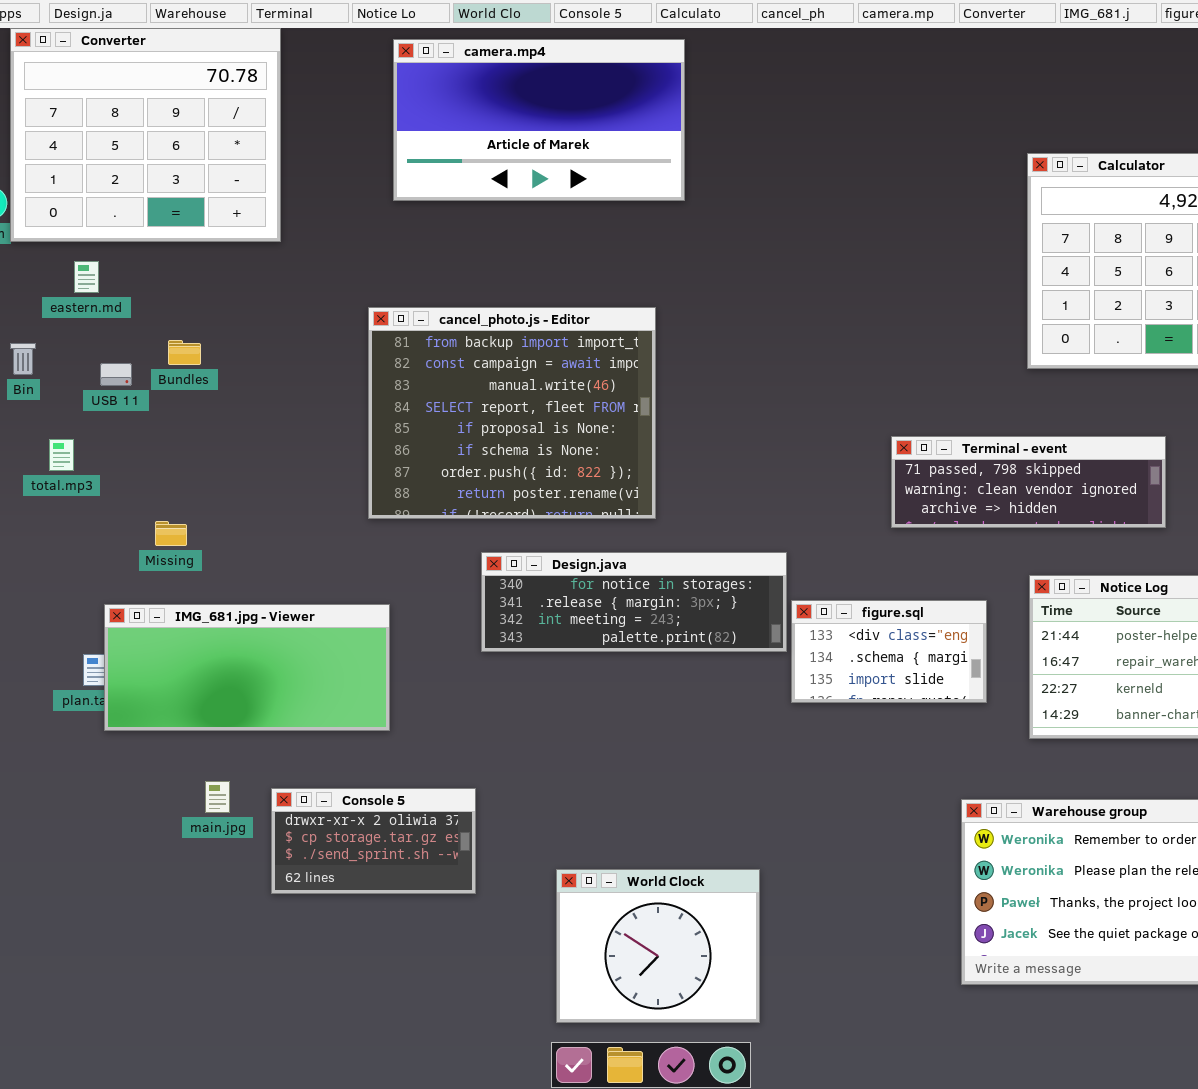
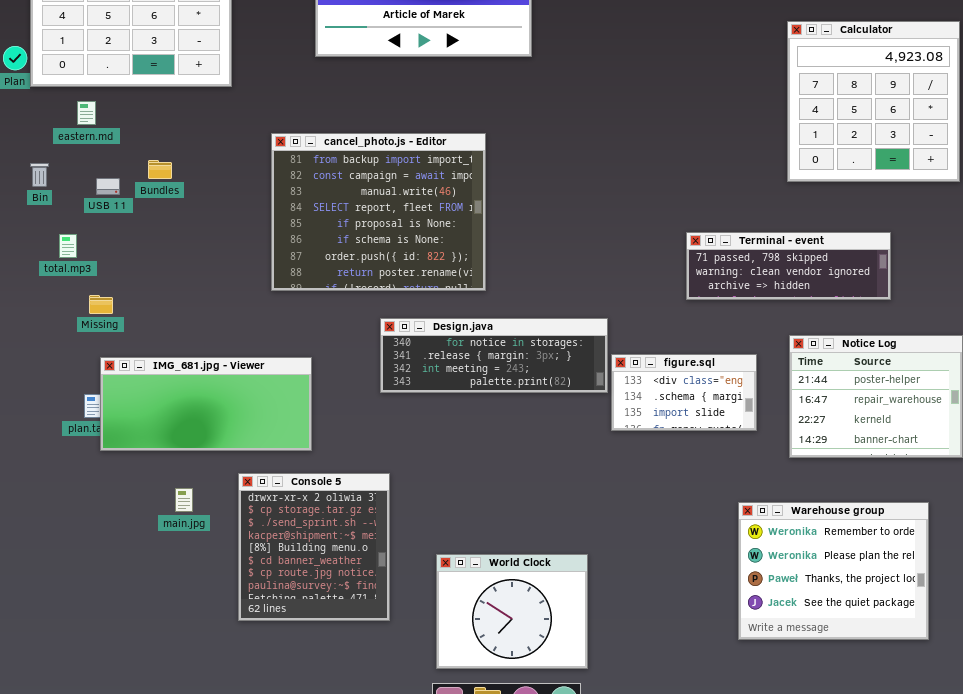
cancel_photo.js - Editor: [368,307,656,519] -> [271,133,486,291], moved
Missing: [155,521,187,546] -> [89,295,113,314], moved
Console 5: [271,788,476,894] -> [238,473,390,621], moved, resized

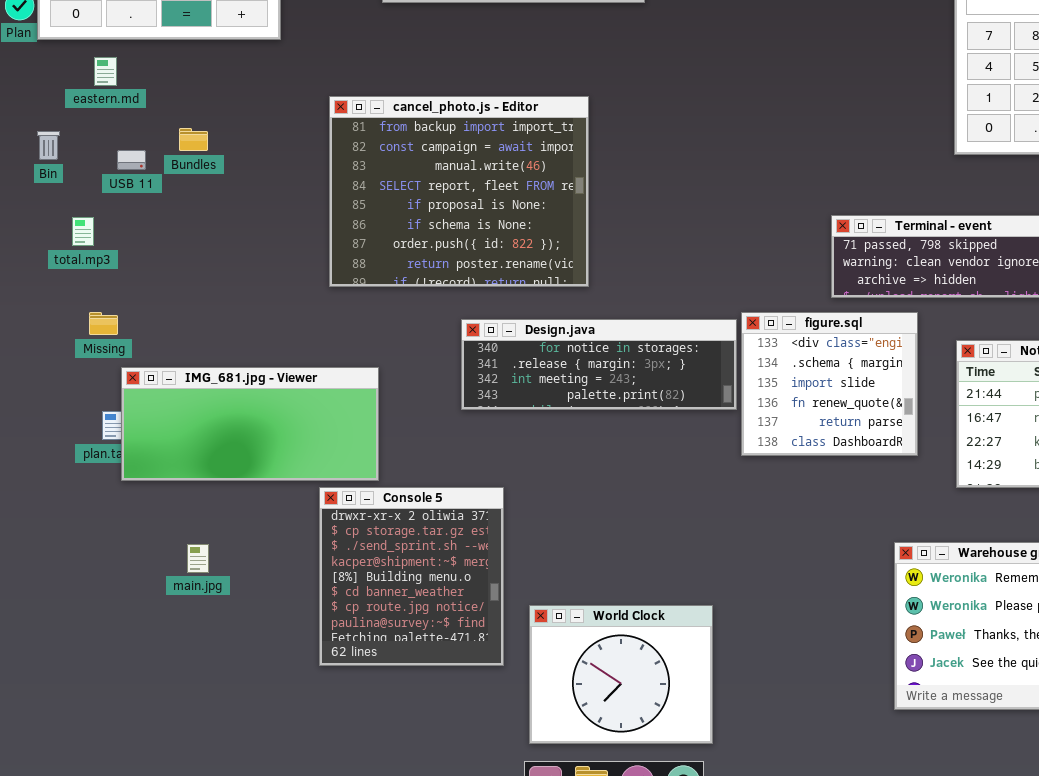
Missing: [89,295,113,314] -> [89,312,118,335], moved
figure.sql: [611,354,757,431] -> [741,312,918,456], resized
Console 5: [238,473,390,621] -> [319,487,504,666], moved
main.jpg: [175,488,193,512] -> [187,544,209,573], moved

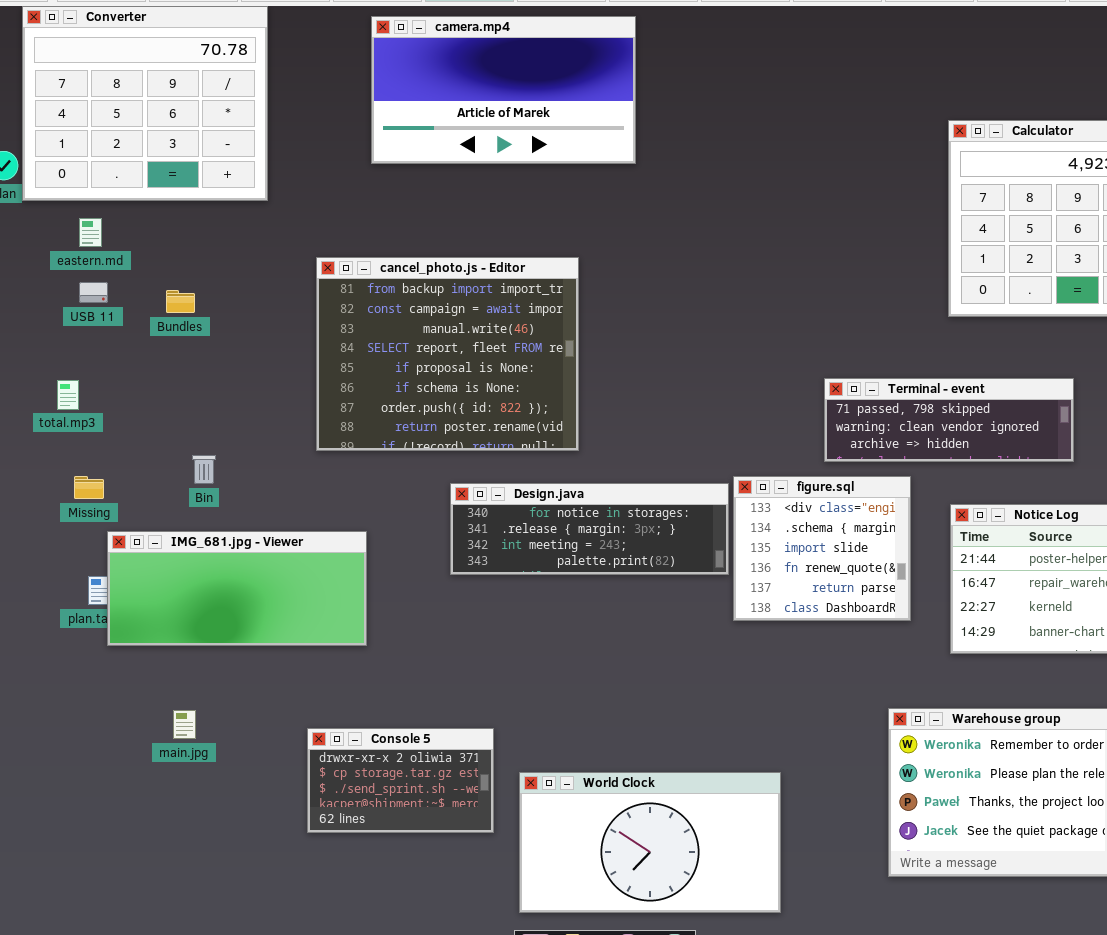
Bin: [37,131,60,160] -> [192,455,216,484], moved
USB 11: [117,150,146,170] -> [79,282,108,303], moved
Console 5: [319,487,504,666] -> [307,728,494,833], resized
World Clock: [529,605,713,744] -> [519,772,781,913], resized

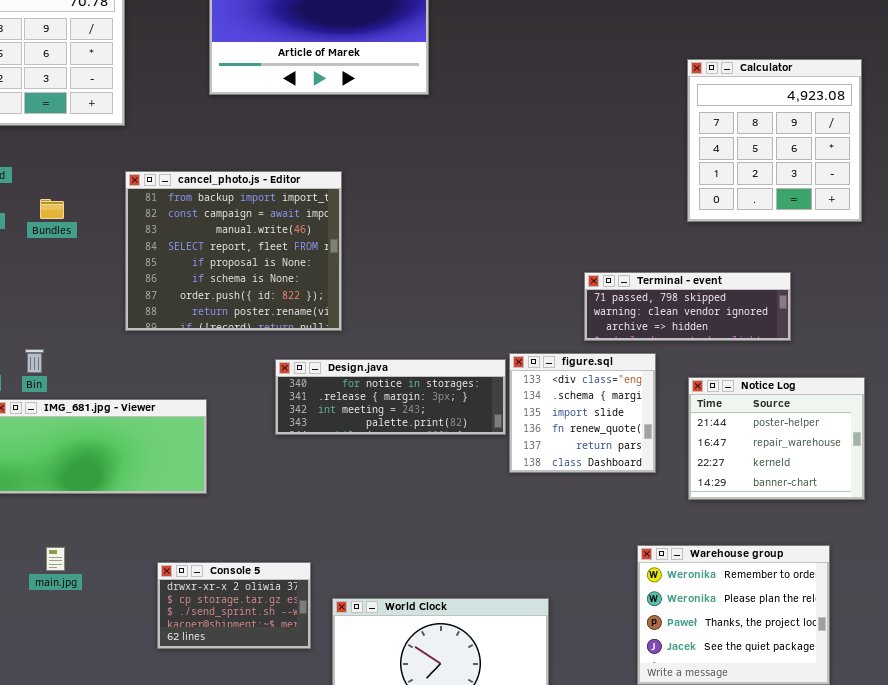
cancel_photo.js - Editor: [316,257,579,451] -> [125,171,342,331], moved
Bin: [192,455,216,484] -> [25,349,44,373], moved

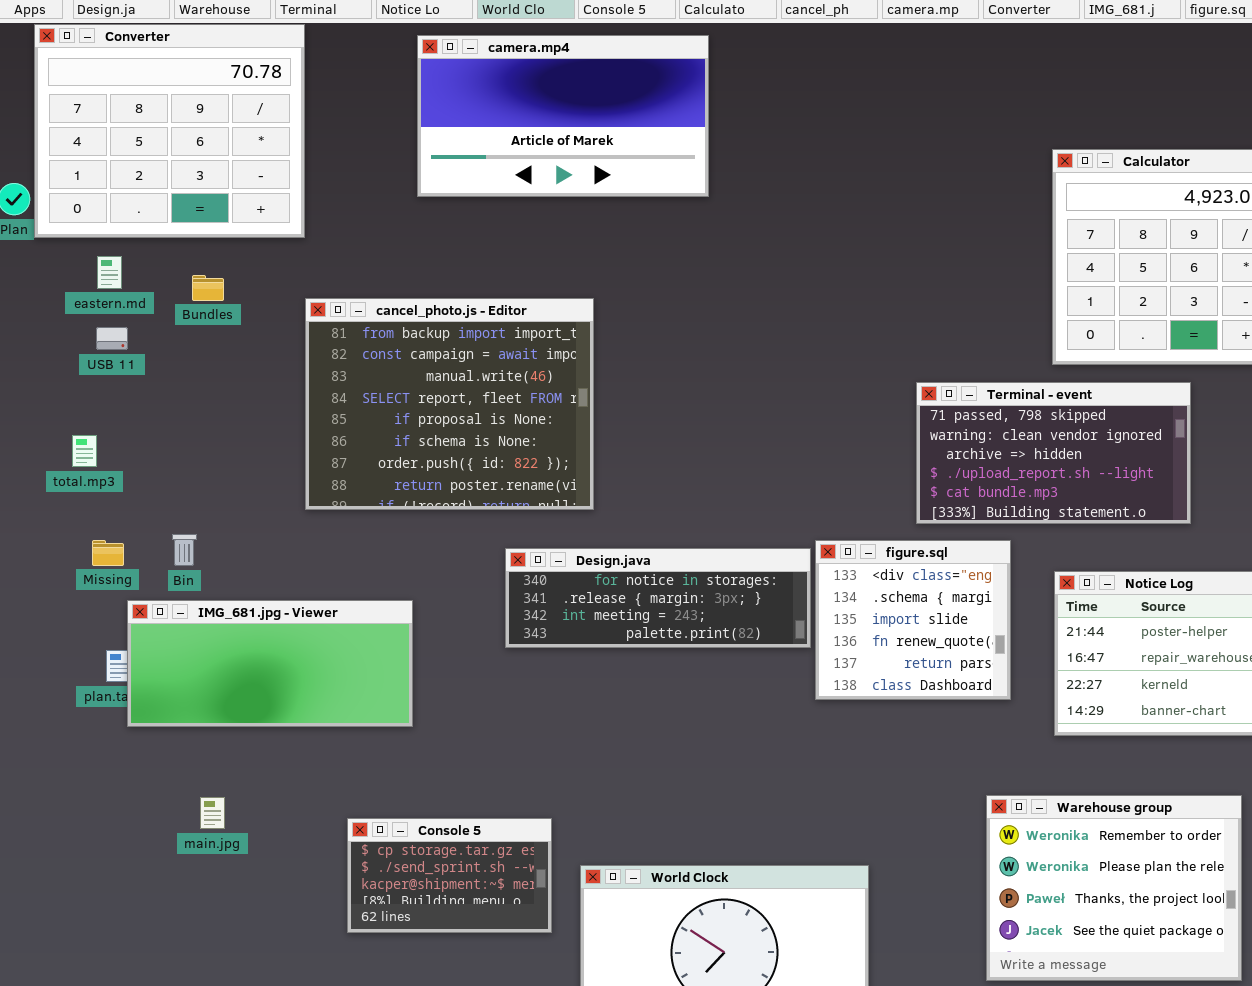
Bundles: [40,199,64,219] -> [192,275,224,301], moved
Terminal - event: [584,272,791,341] -> [916,382,1191,524], resized
Console 5: [157,562,311,649] -> [347,818,552,933], scrolled down 1 row

